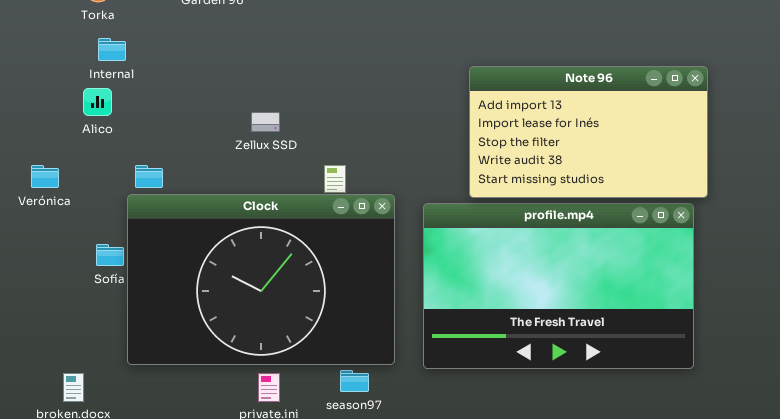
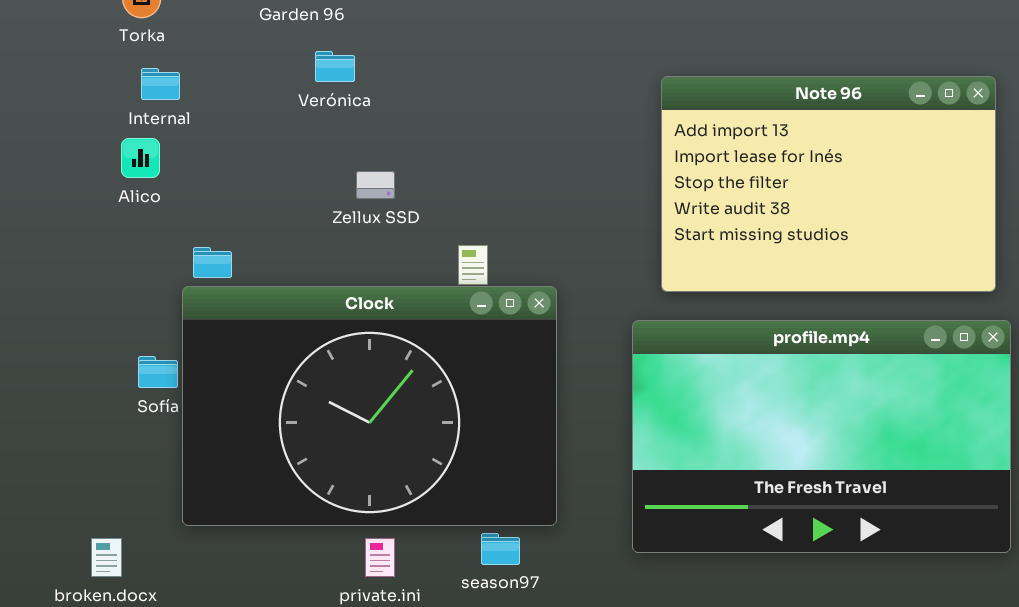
Note 96: [469,66,708,198] -> [661,76,996,292], resized
Verónica: [31,165,59,188] -> [315,51,355,82], moved
profile.mp4: [423,203,694,369] -> [632,320,1011,553], moved

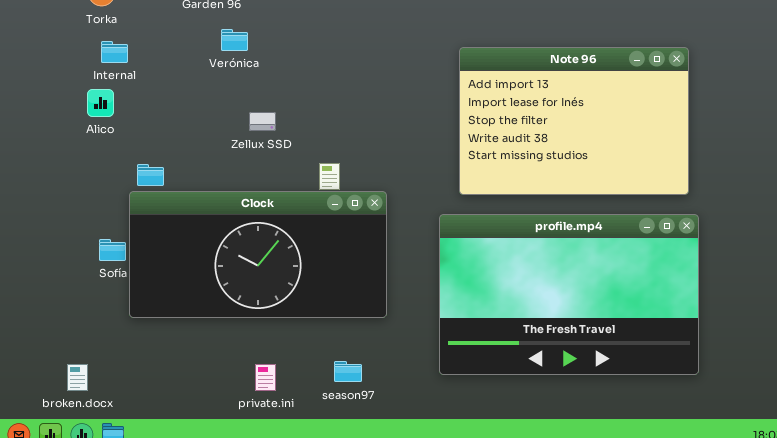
Clock: [182,286,557,526] -> [129,191,387,318], resized

